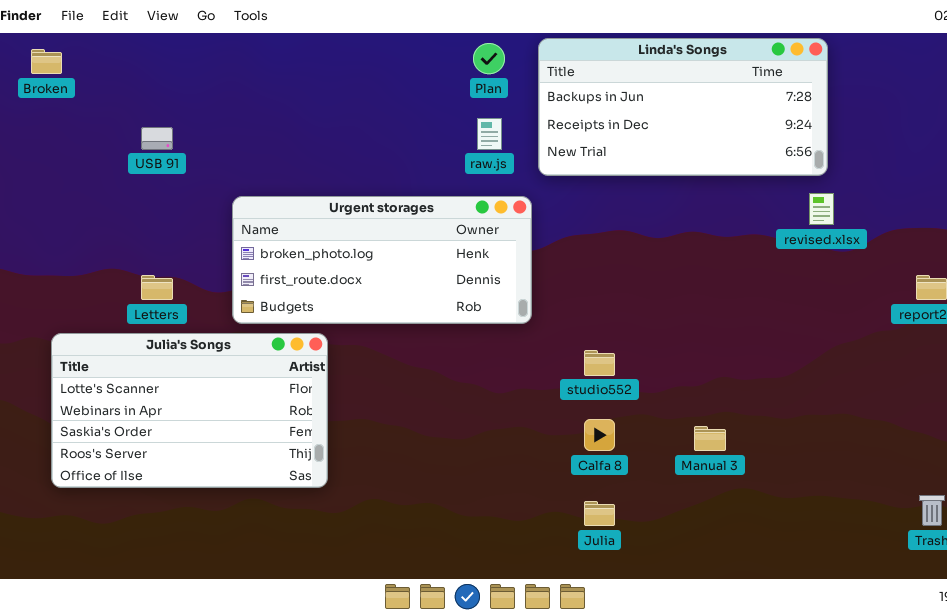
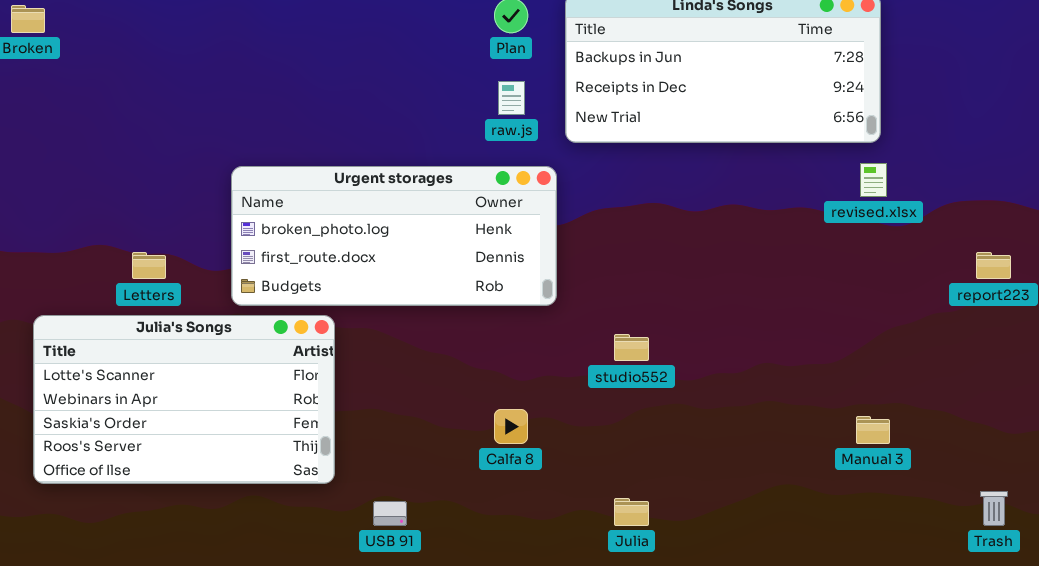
USB 91: [141,127,173,150] -> [373,501,407,526], moved
Calfa 8: [584,419,615,451] -> [494,409,528,444], moved
Manual 3: [694,426,726,451] -> [856,416,890,444], moved

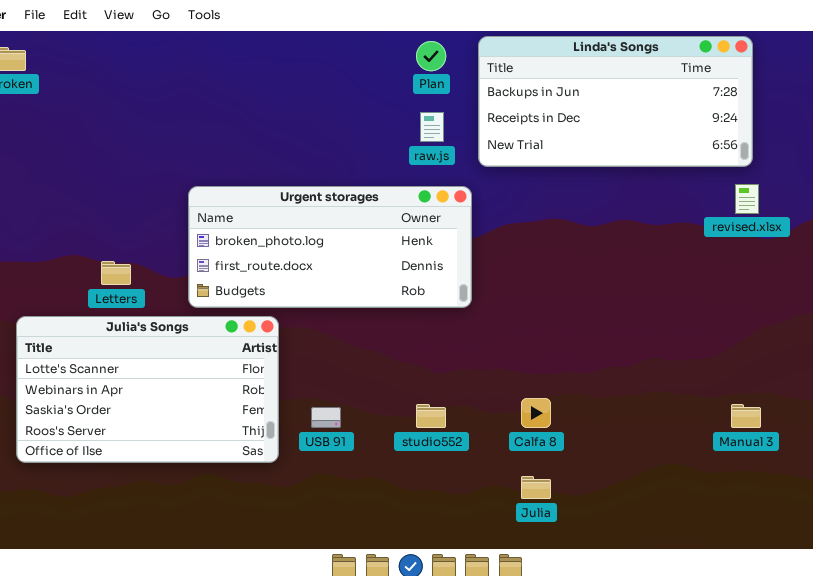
studio552: [614,334,649,361] -> [416,404,446,428], moved
Calfa 8: [494,409,528,444] -> [521,398,551,428], moved
USB 91: [373,501,407,526] -> [311,407,341,428], moved

